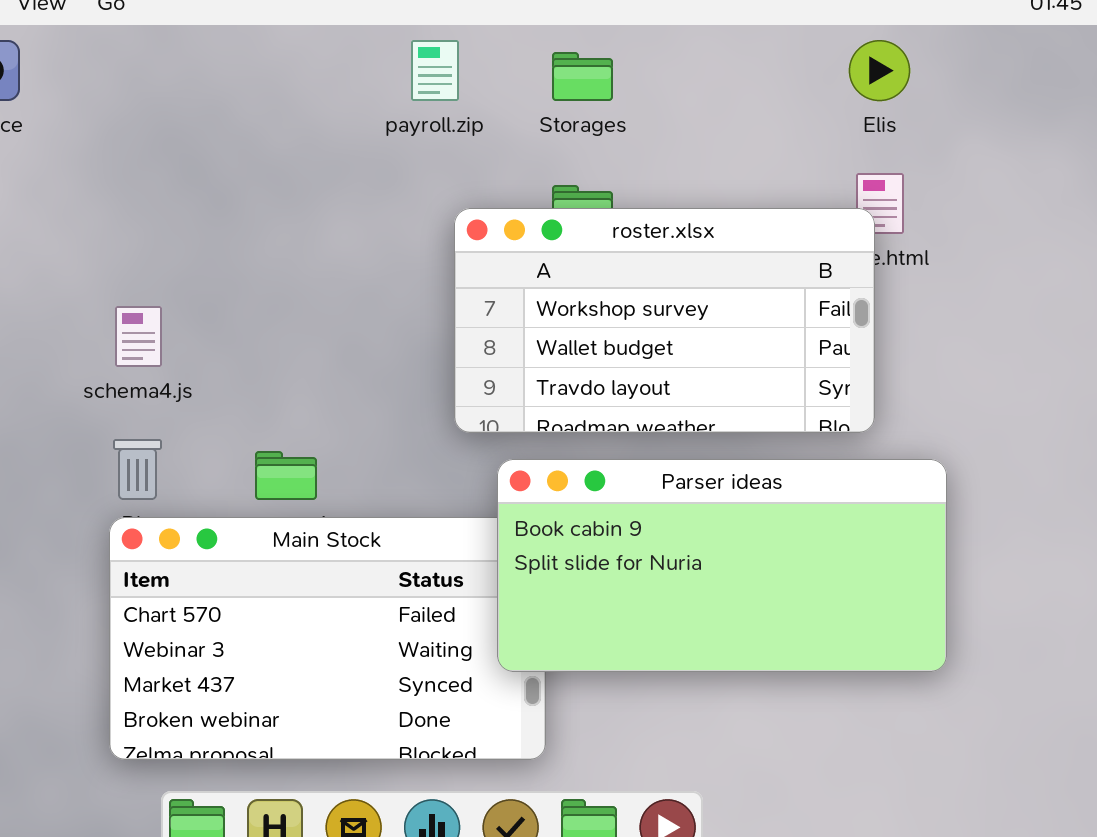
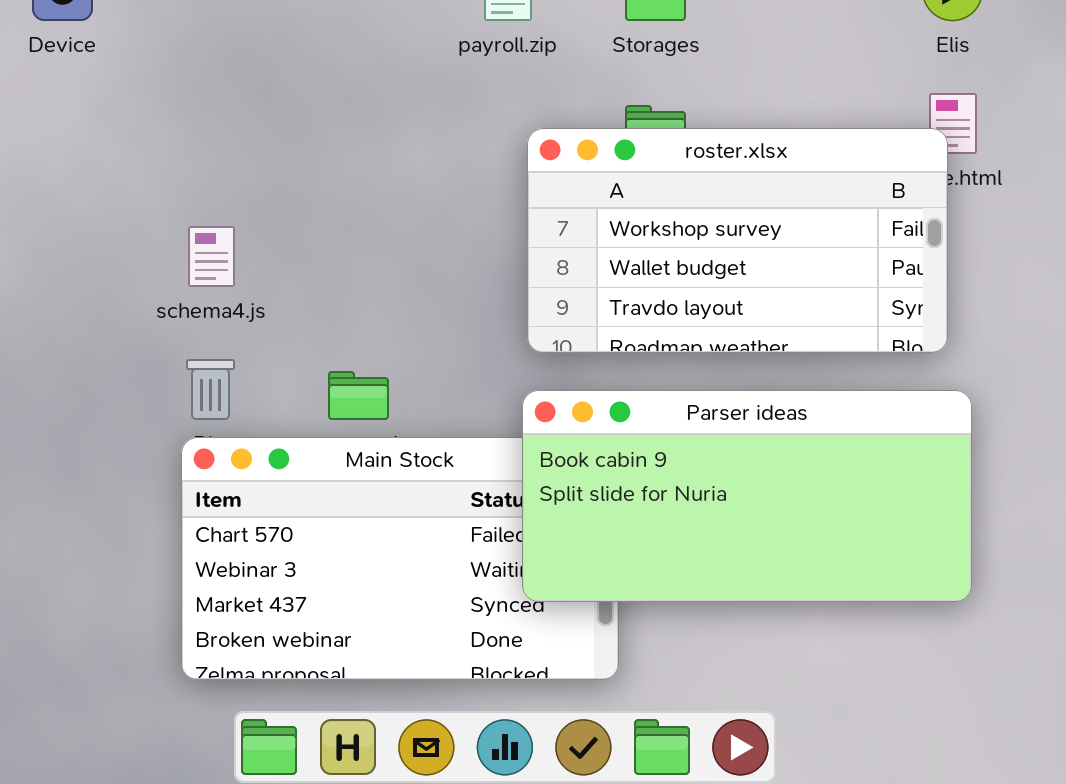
Parser ideas: [497,459,947,672] -> [522,390,972,602], moved

